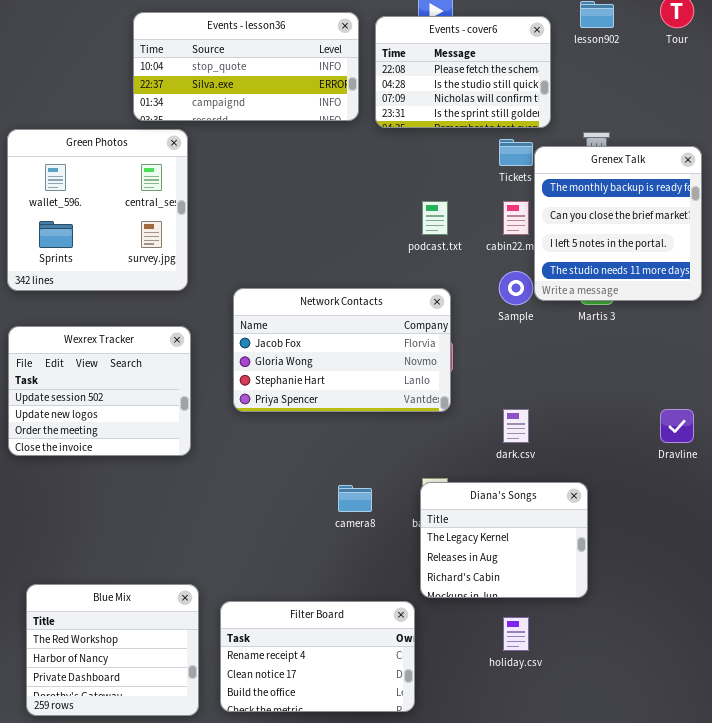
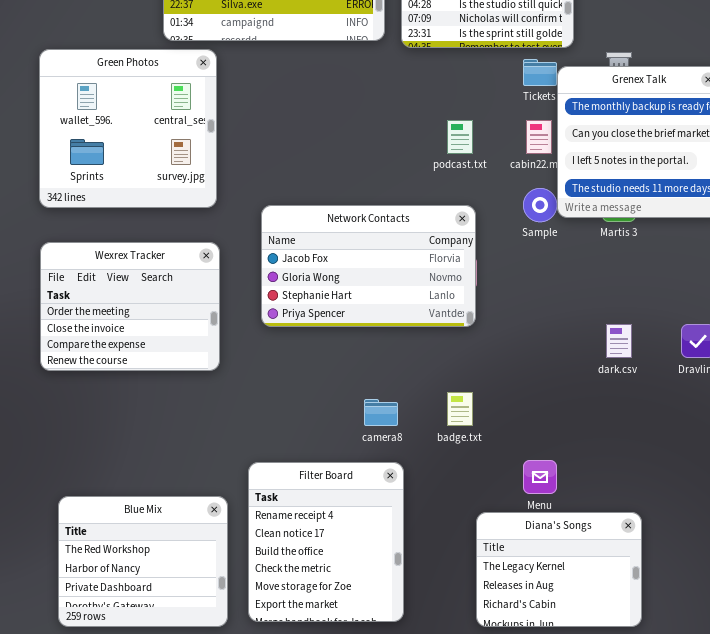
Wexrex Tracker: [8,326,191,456] -> [40,242,220,371], scrolled down 2 rows
dark.csv: [503,409,529,443] -> [606,324,632,358], moved
Diana's Songs: [420,482,588,598] -> [476,512,642,627], moved
Filter Board: [220,601,415,712] -> [248,462,404,622], resized

